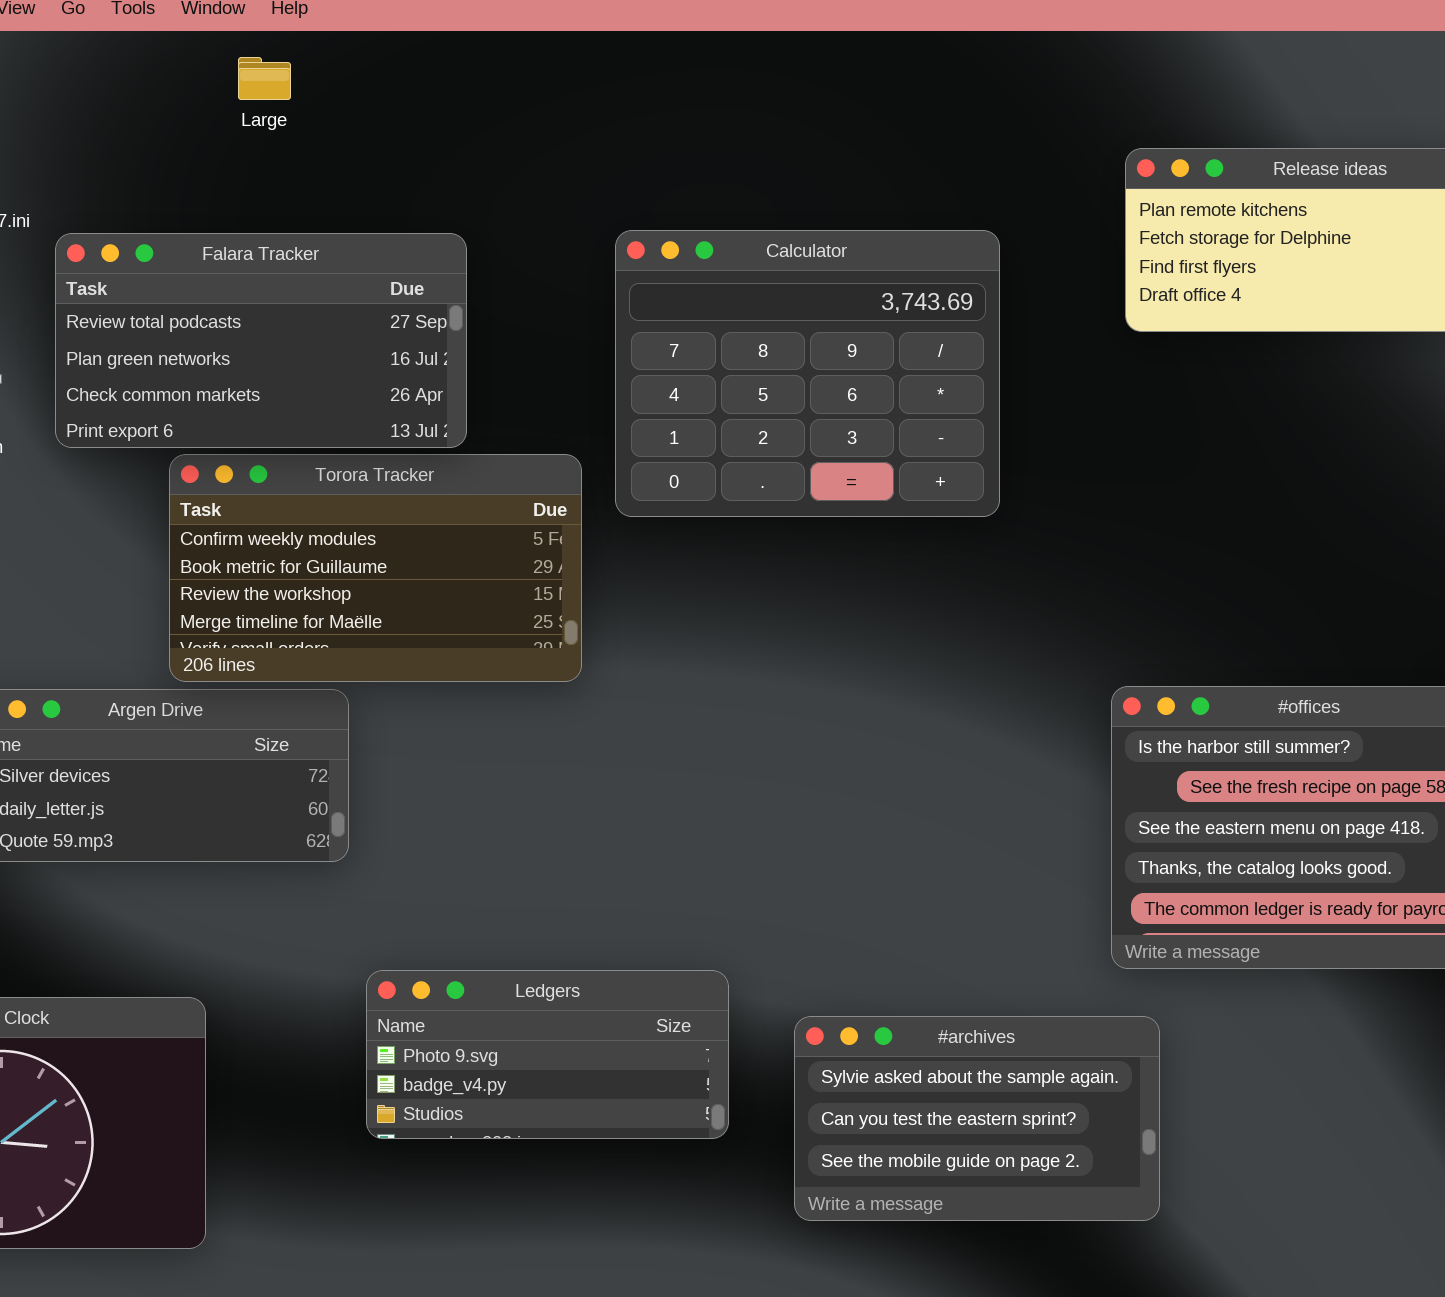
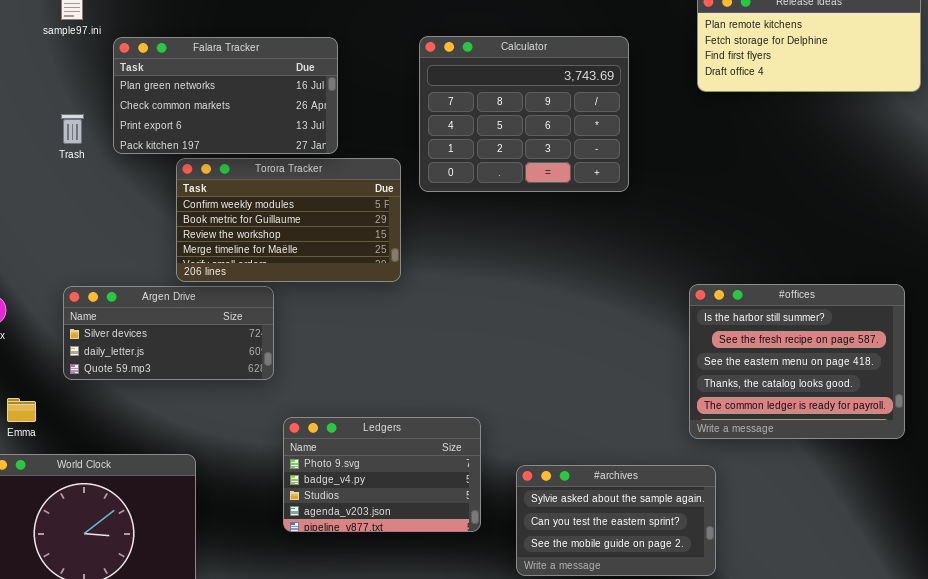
Falara Tracker: [55,233,467,448] -> [113,37,338,154], scrolled down 1 row
Ledgers: [366,970,729,1139] -> [283,417,481,532], resized

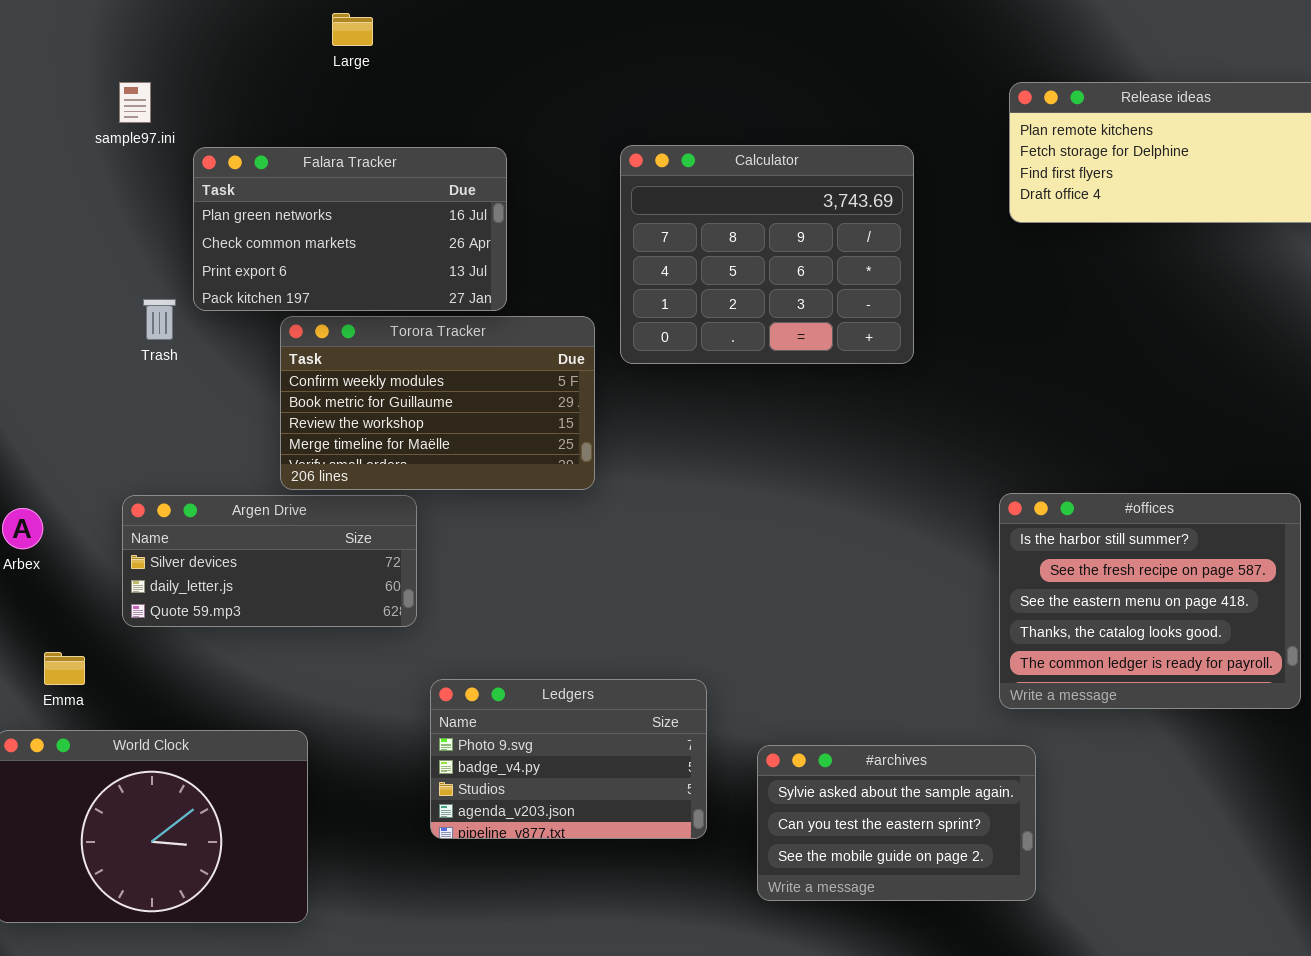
Trash: [61,114,84,144] -> [143,299,176,340], moved

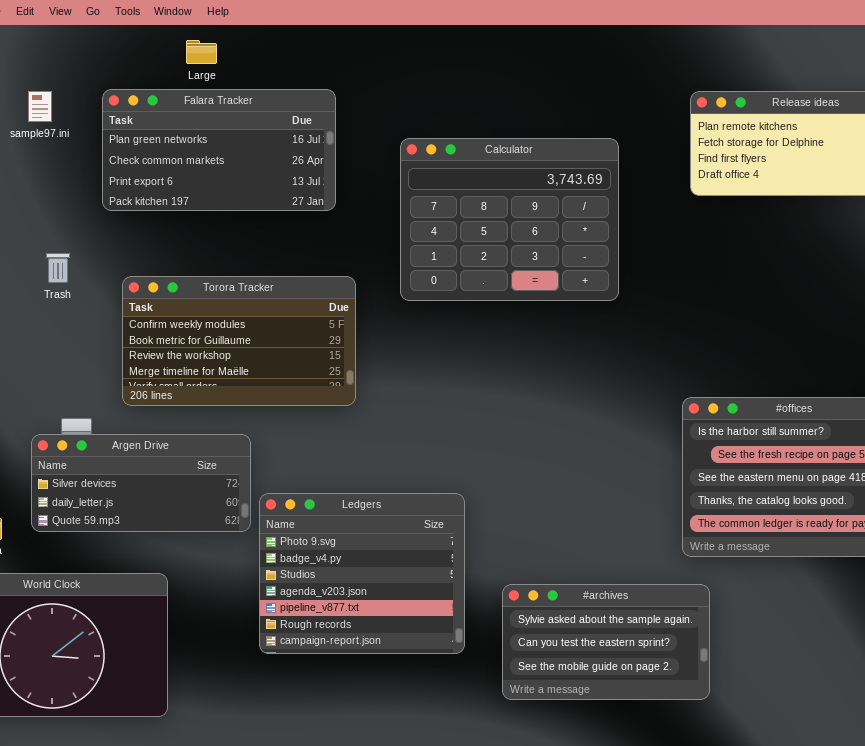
Falara Tracker: [193,147,507,311] -> [102,89,336,211], moved
Torora Tracker: [280,316,595,490] -> [122,276,356,406], moved
Argen Drive: [122,495,417,627] -> [31,434,251,532], moved
Ledgers: [430,679,707,839] -> [259,493,465,654], resized

